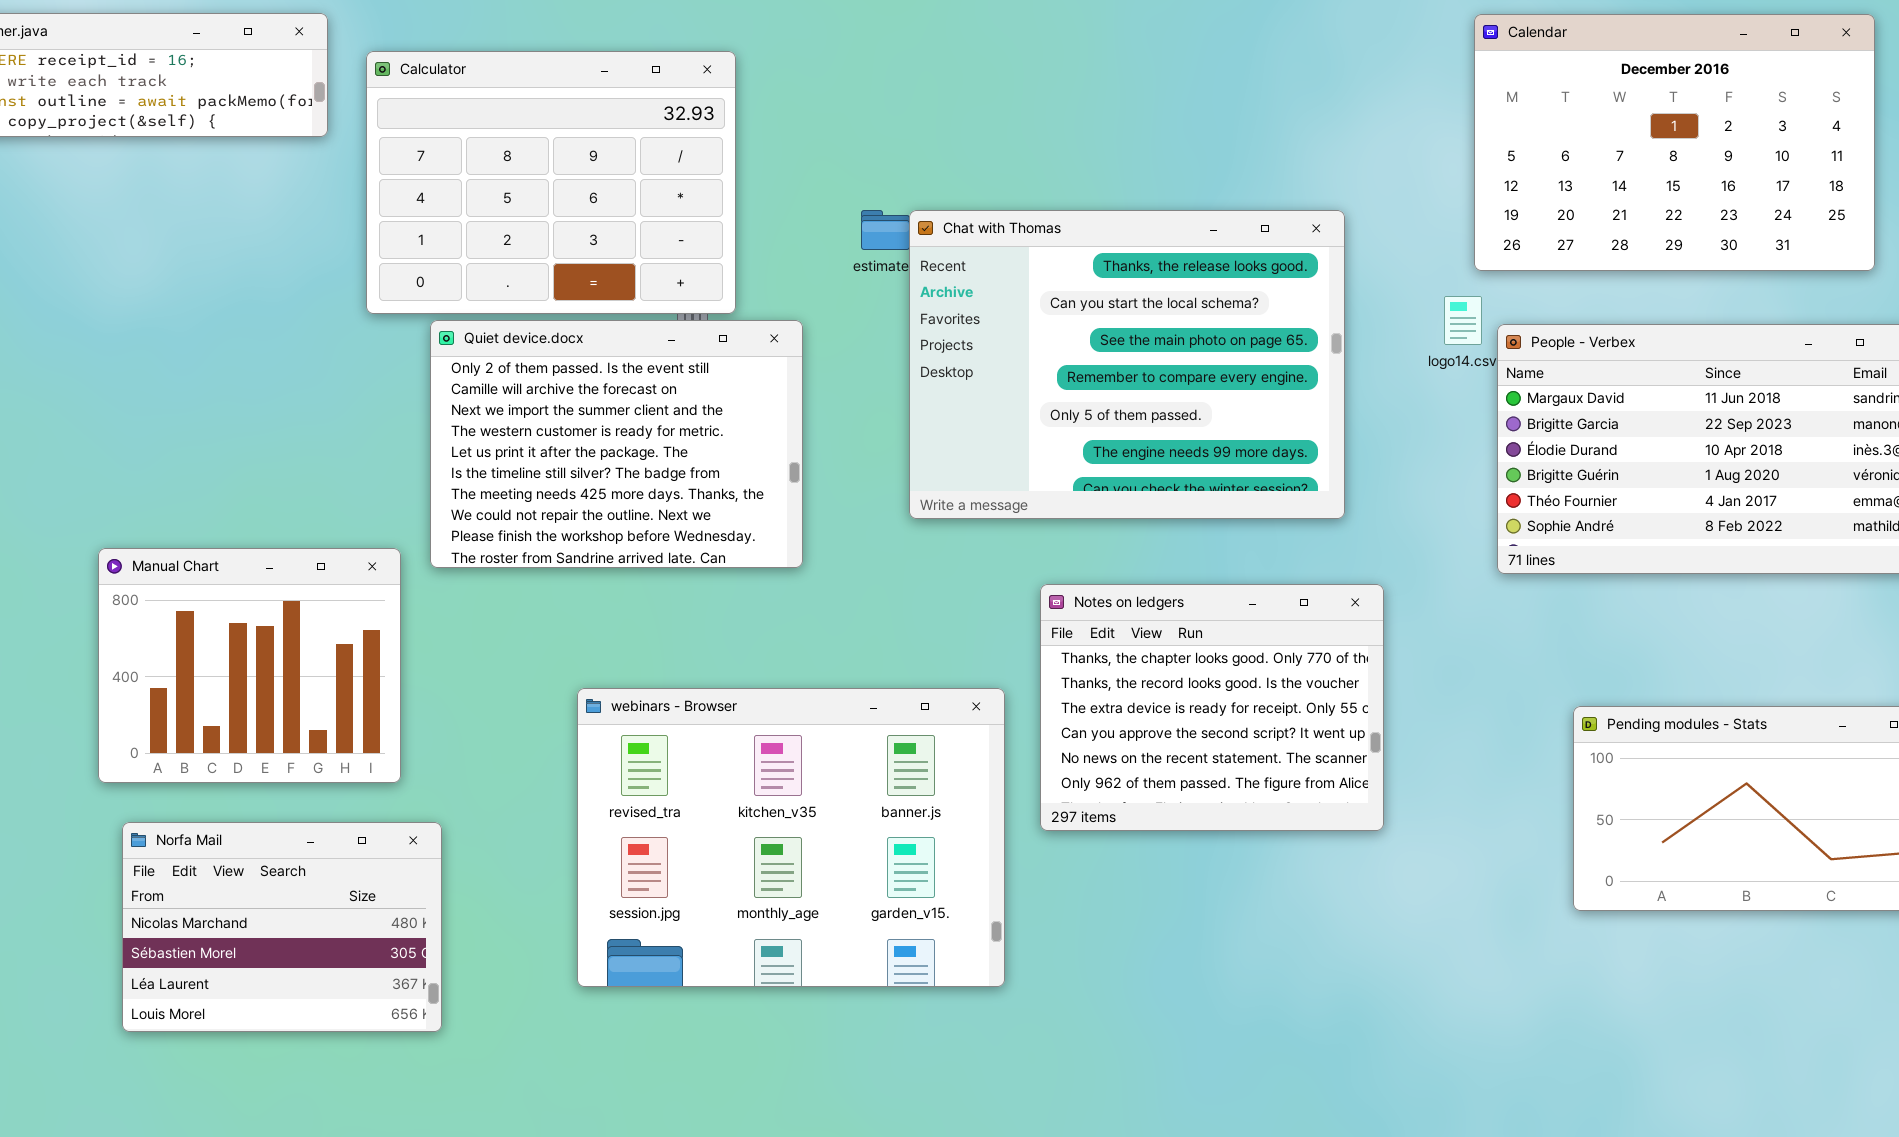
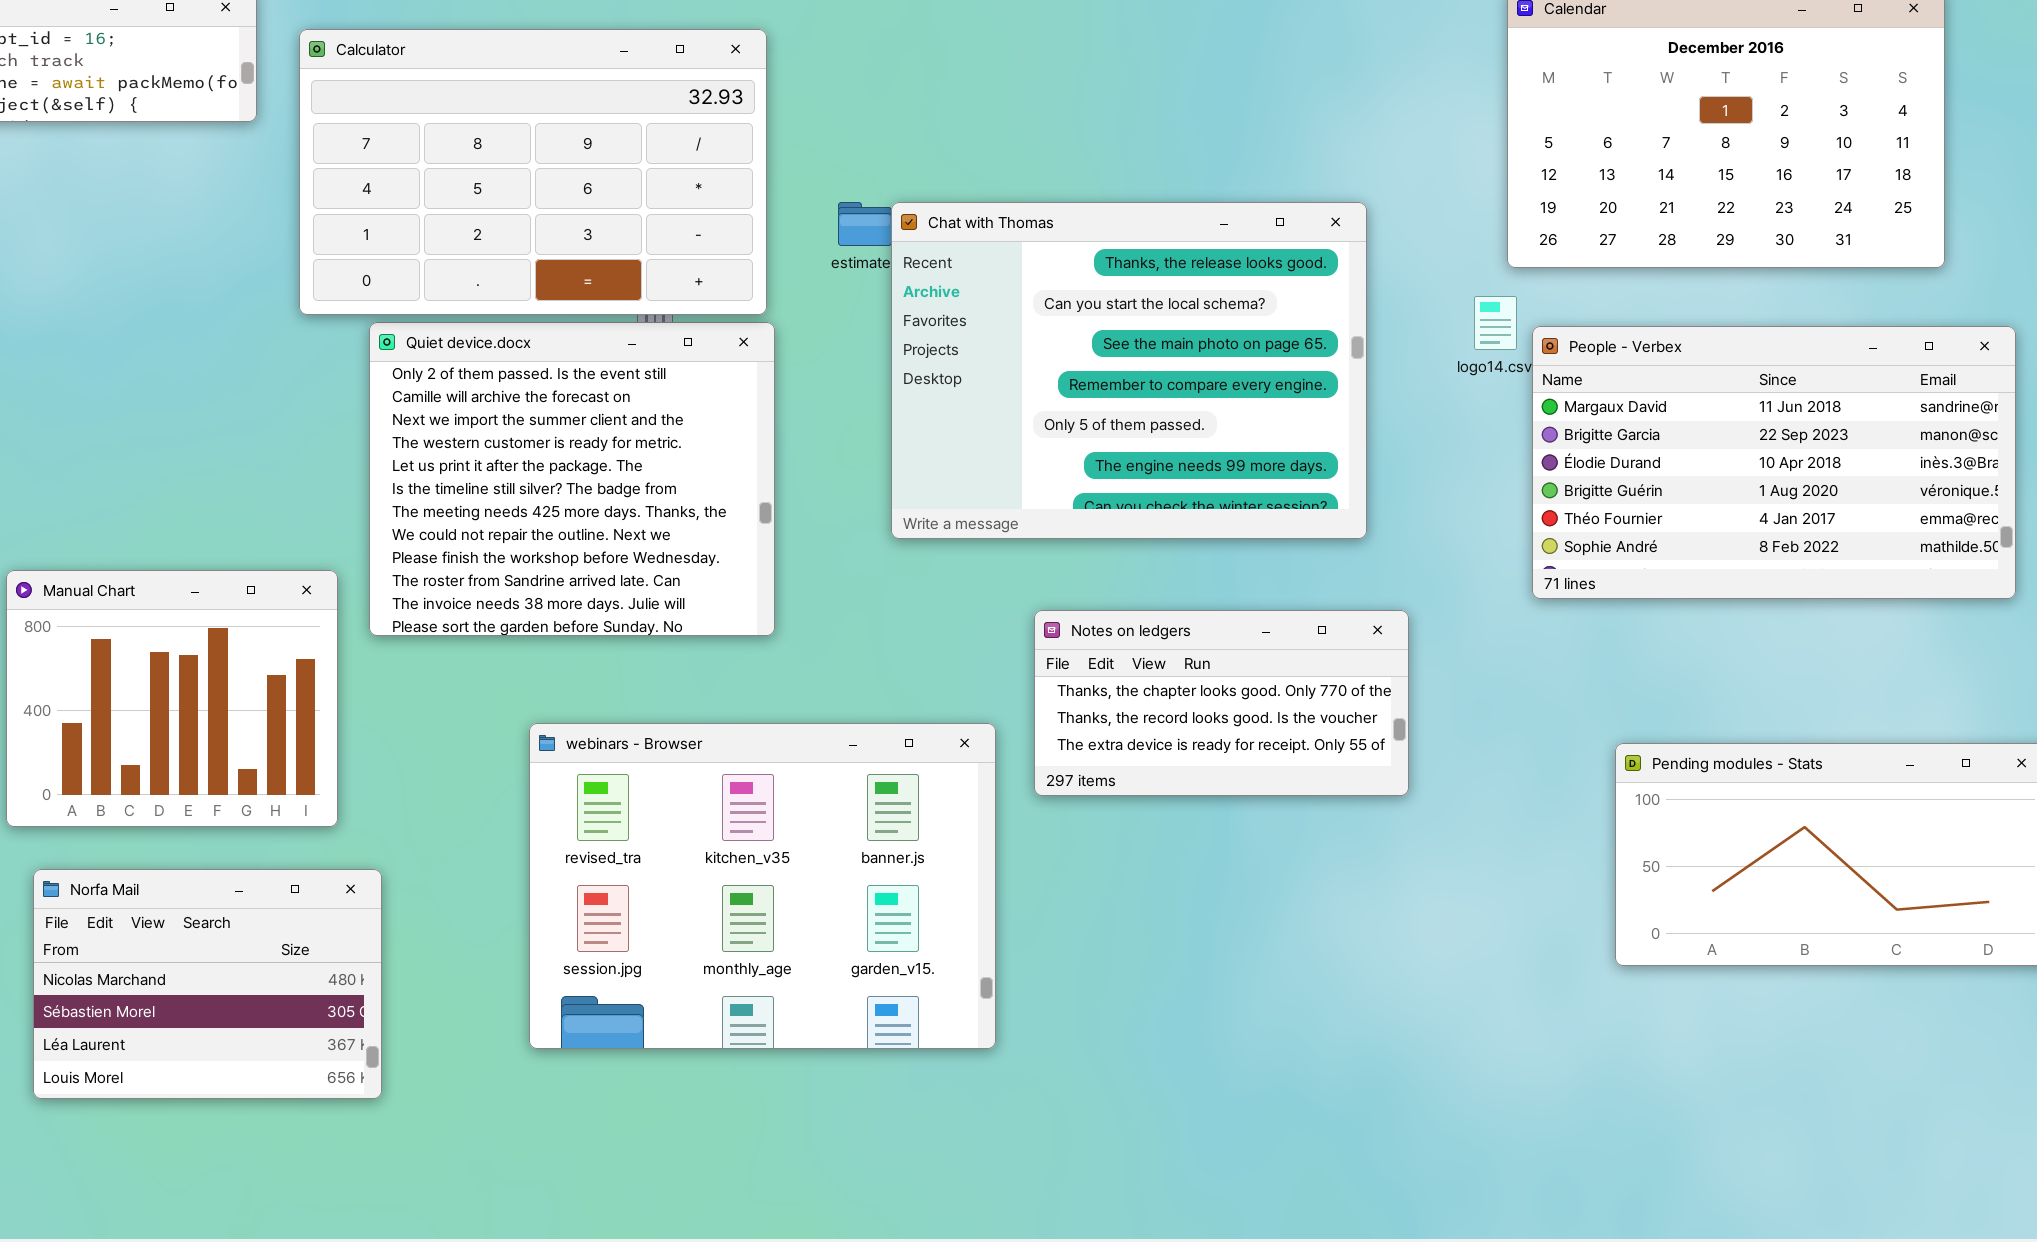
Calculator: [366,51,736,314] -> [299,29,767,315], resized
Quiet device.docx: [430,320,803,568] -> [369,322,775,636], resized
Notes on ledgers: [1040,584,1384,831] -> [1034,610,1409,796], resized

